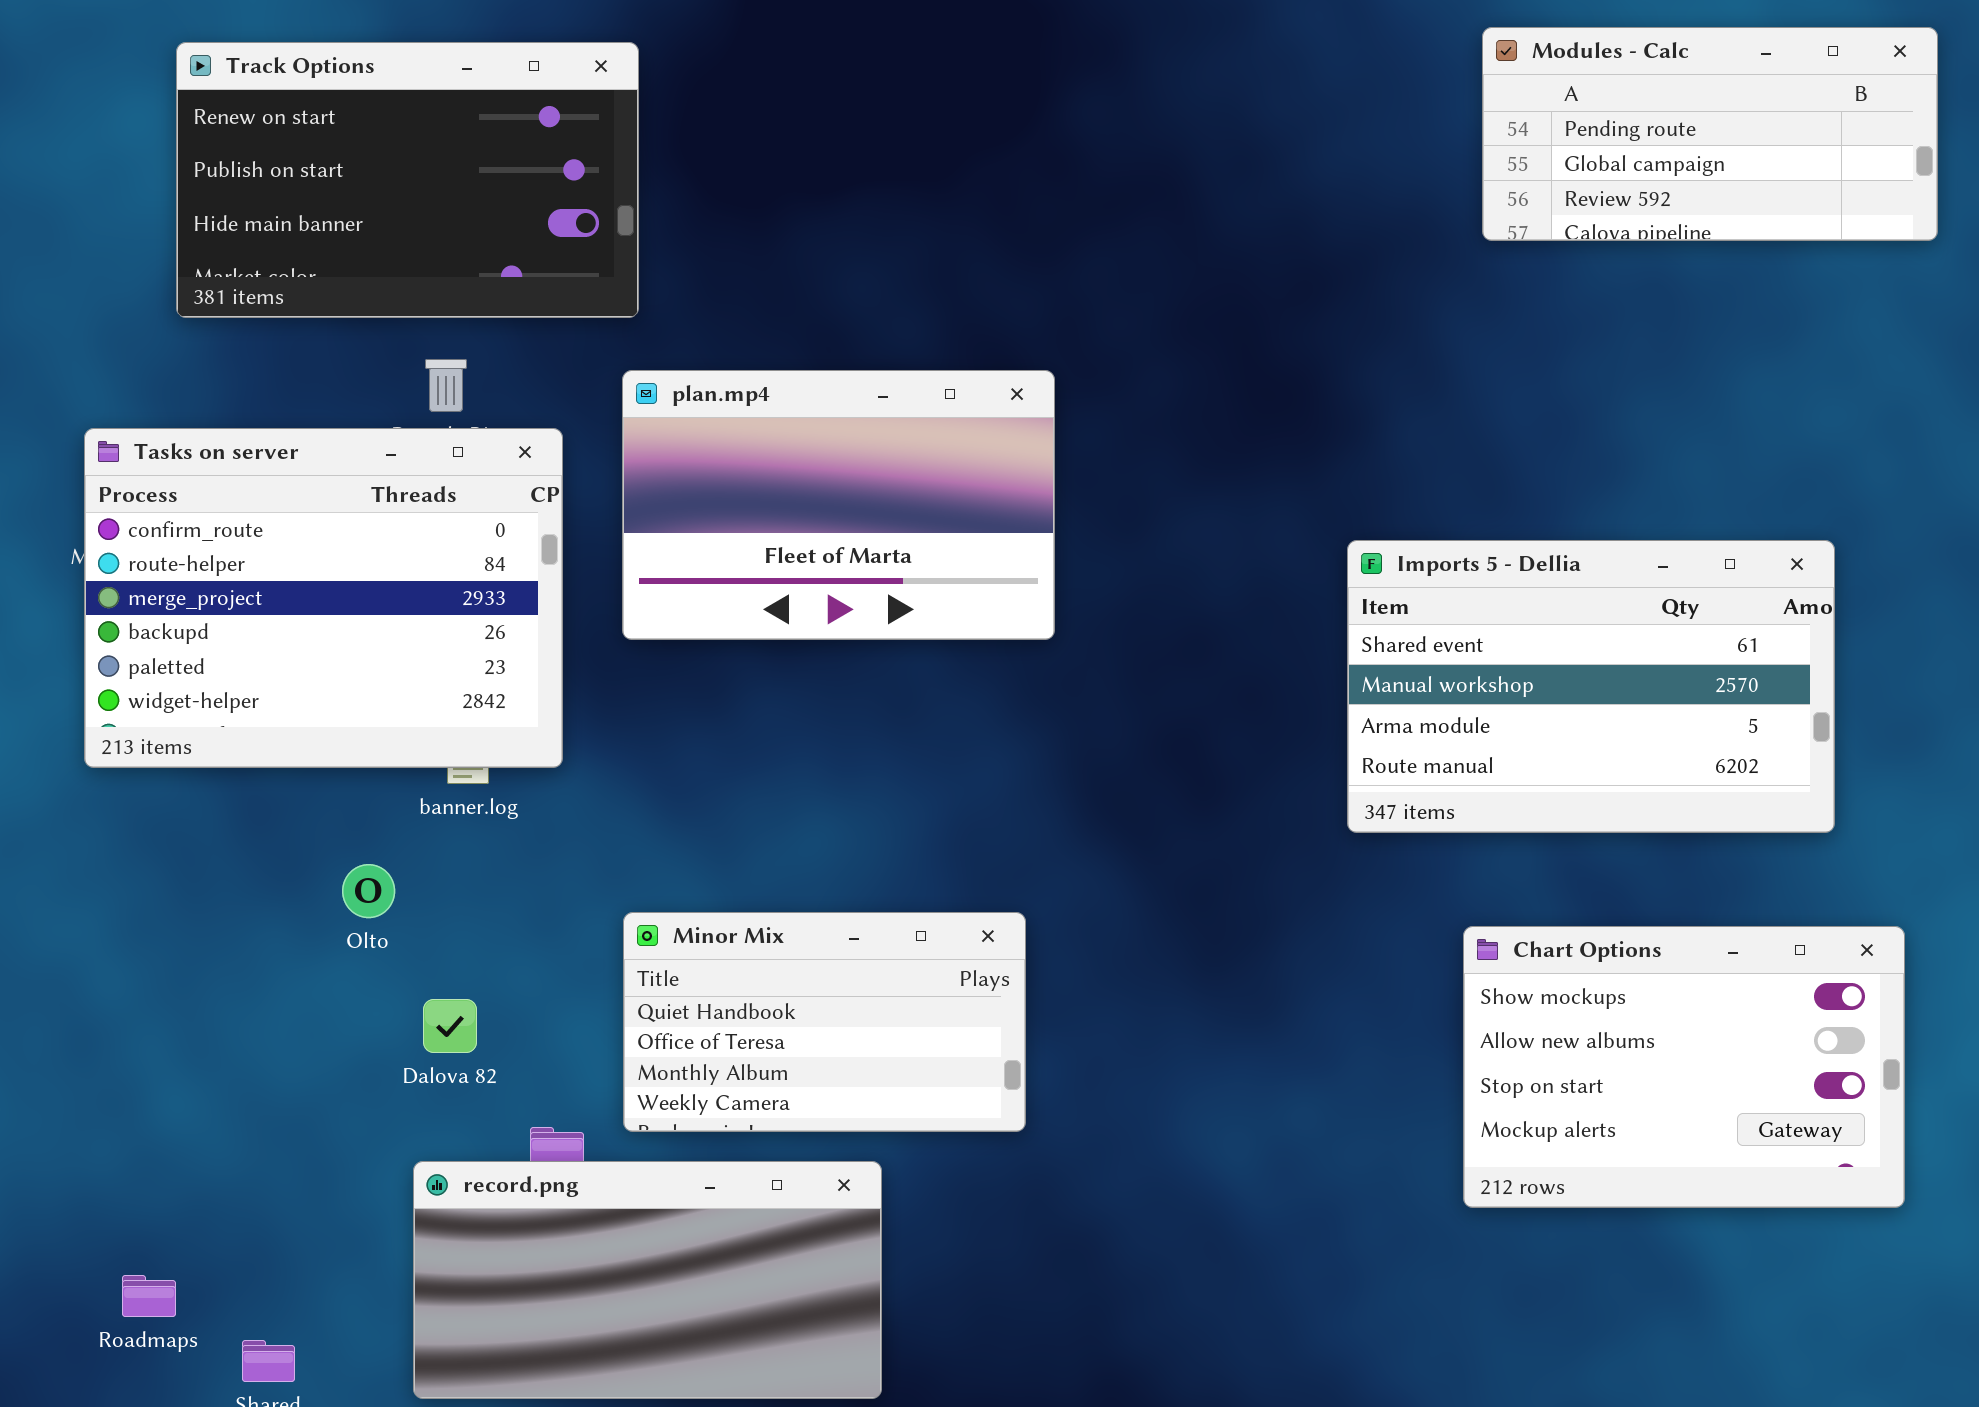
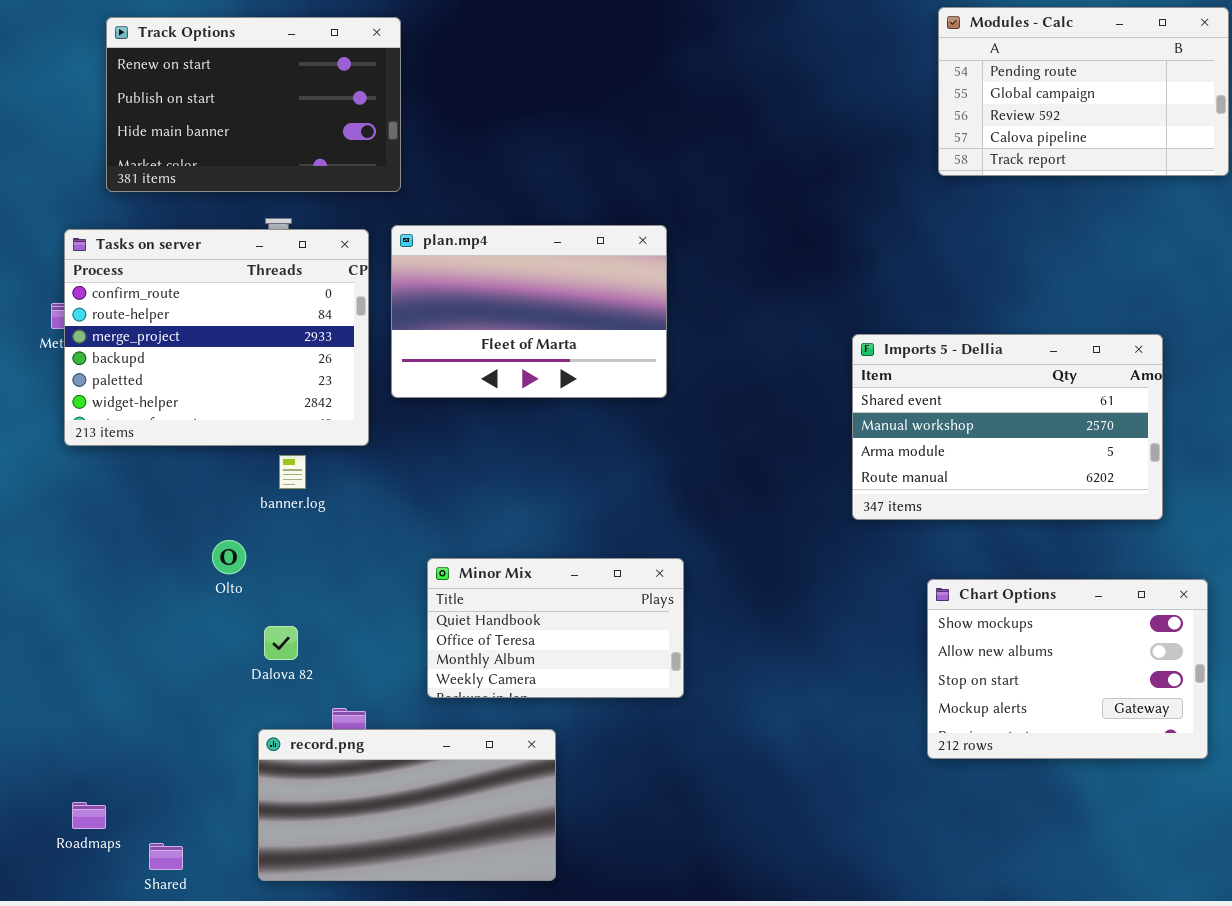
Modules - Calc: [1482,27,1938,241] -> [938,7,1229,176], resized
Tasks on server: [84,428,563,768] -> [64,229,369,446], moved
Minor Mix: [623,912,1026,1132] -> [427,558,684,698], moved

